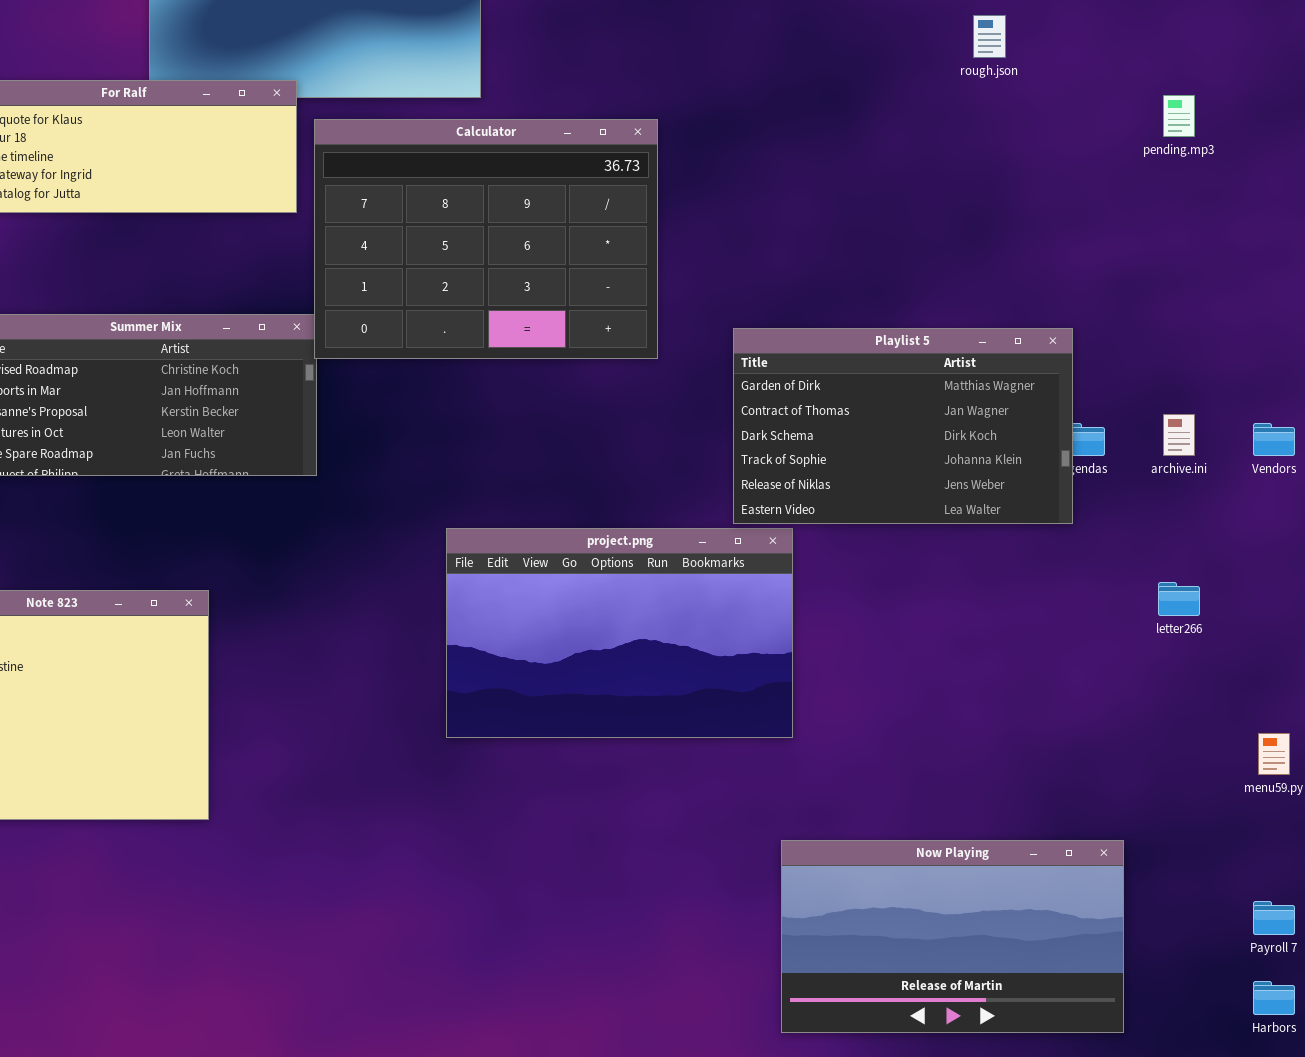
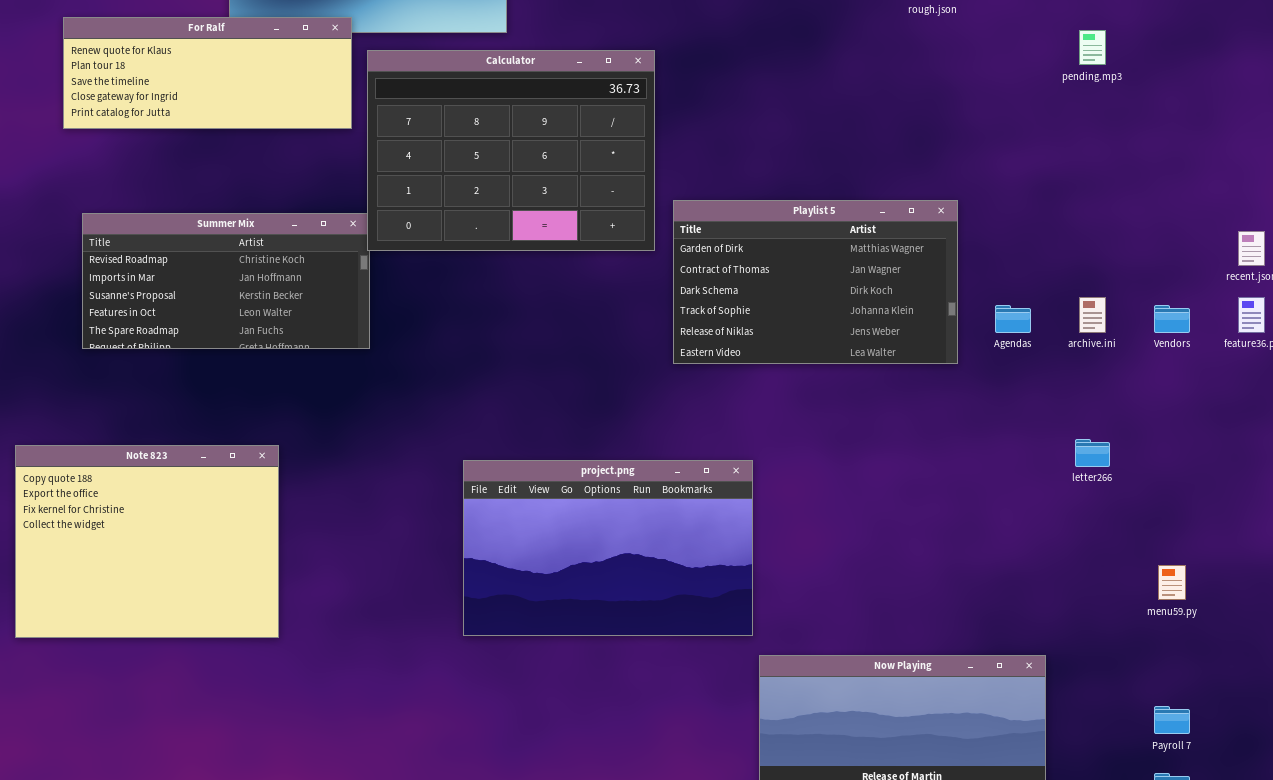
Playlist 5: [733,328,1073,524] -> [673,200,958,364], moved
project.png: [446,528,793,738] -> [463,460,753,636], moved

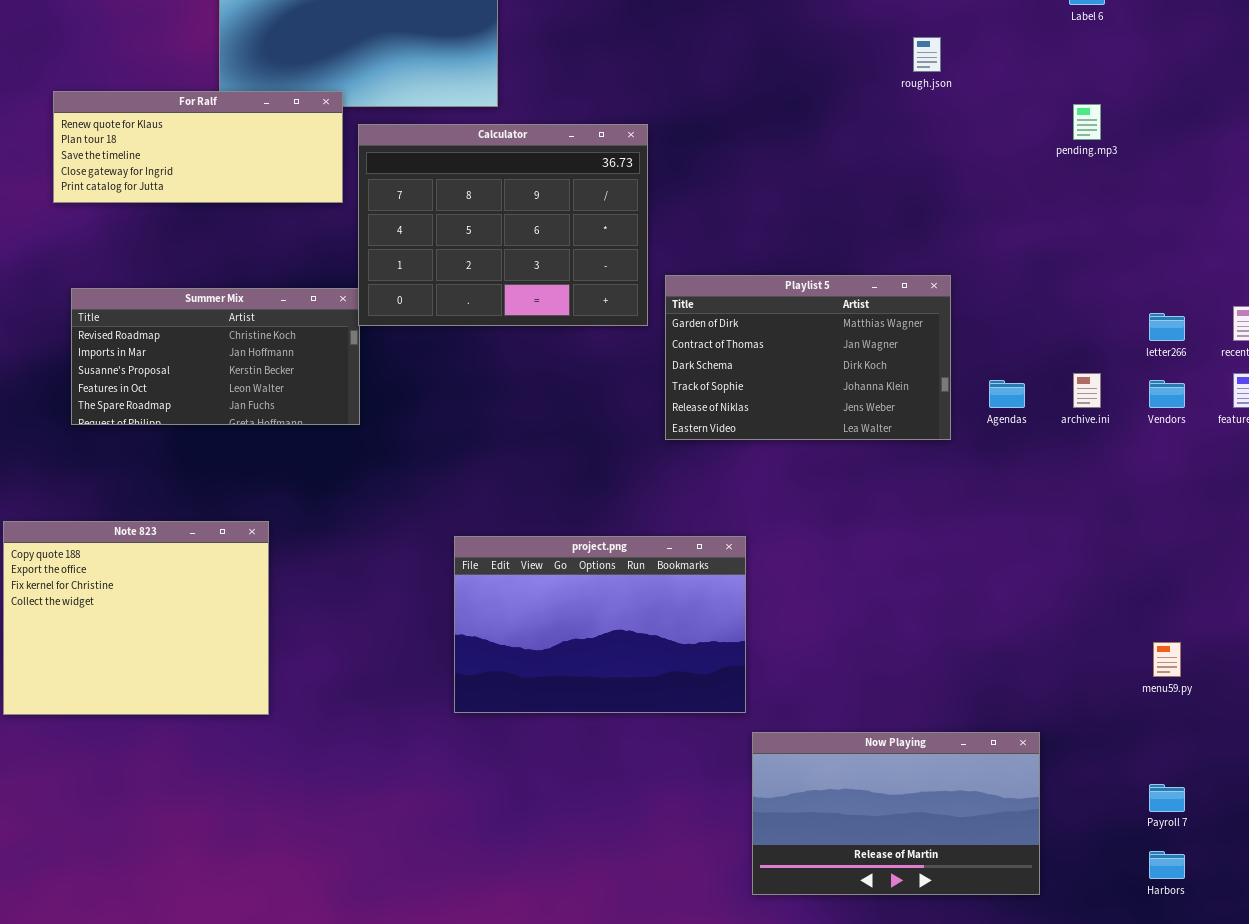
letter266: [1075,439,1110,467] -> [1149,313,1185,341], moved

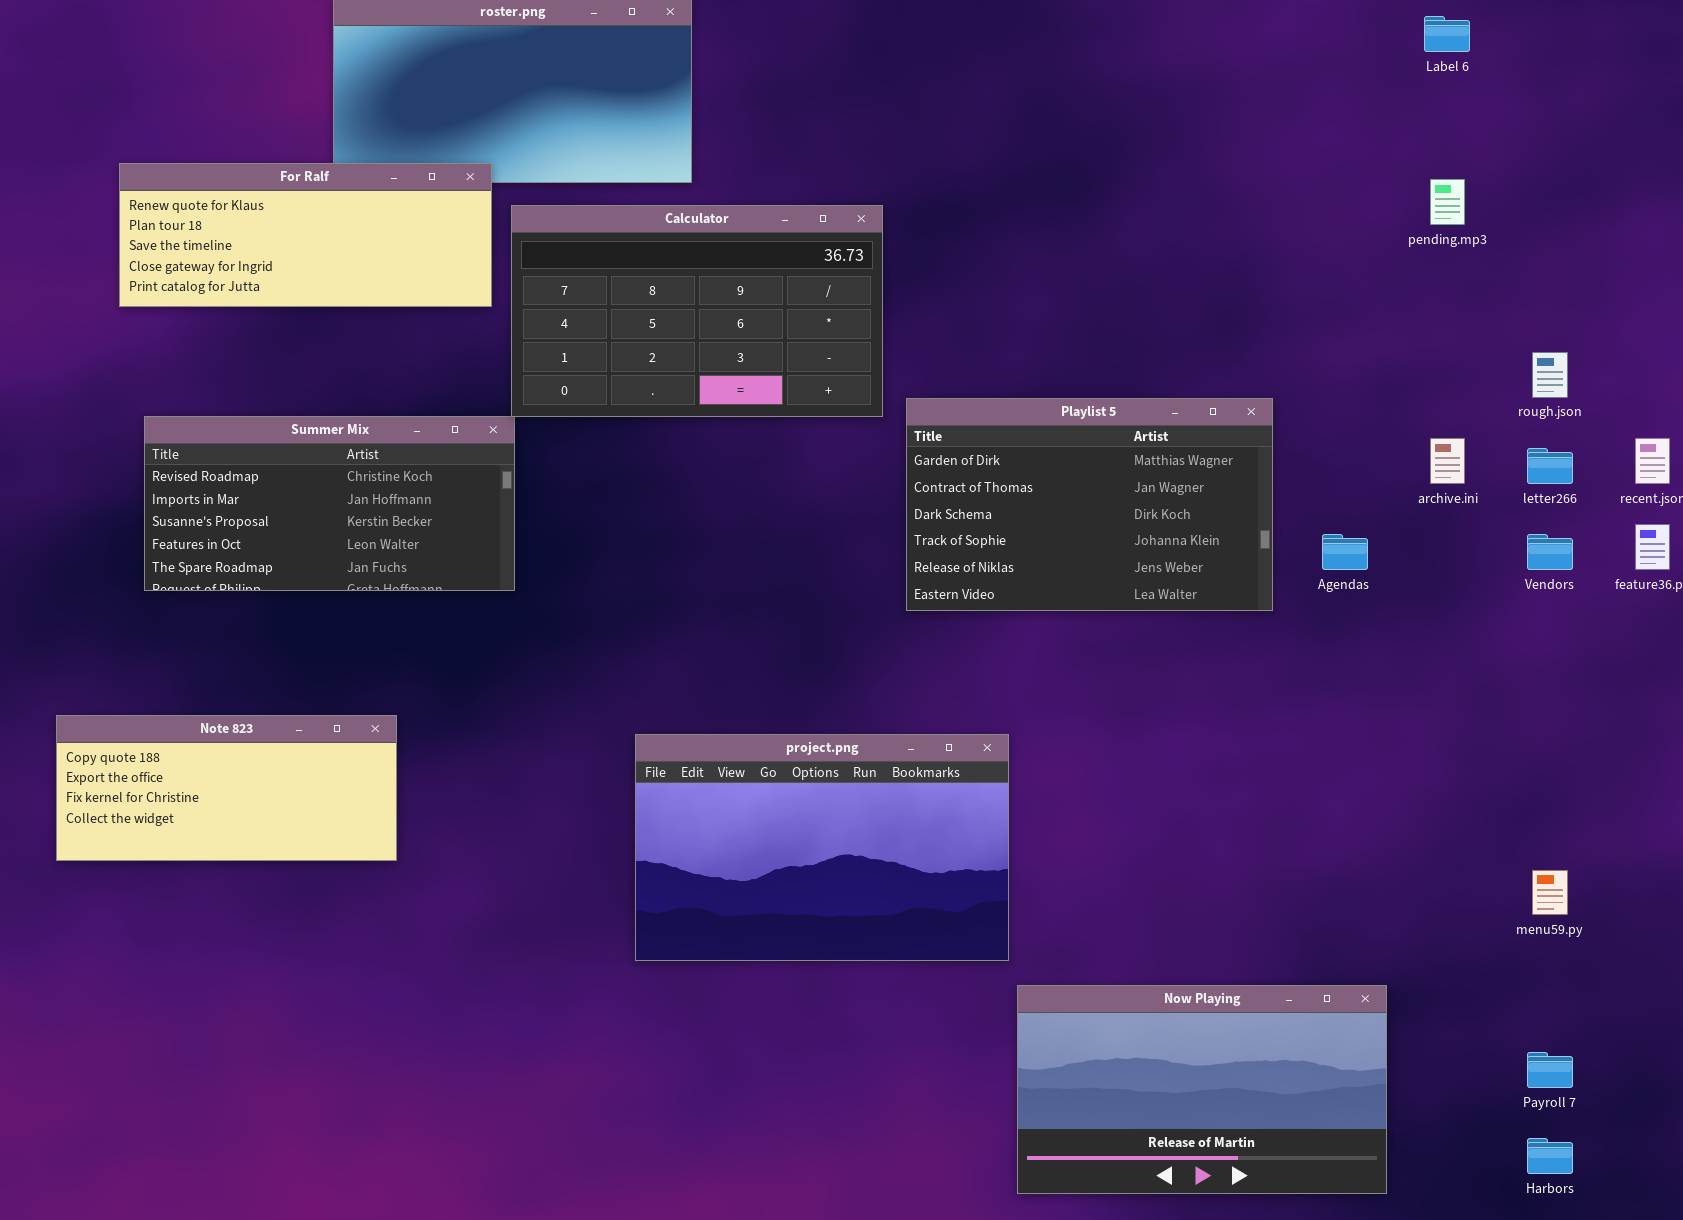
rough.json: [913,37,941,72] -> [1532,352,1568,398], moved
Calculator: [358,124,648,326] -> [511,205,883,417], resized
archive.ini: [1073,373,1101,408] -> [1430,438,1465,484], moved
Note 823: [3,521,269,715] -> [56,715,397,861], resized

